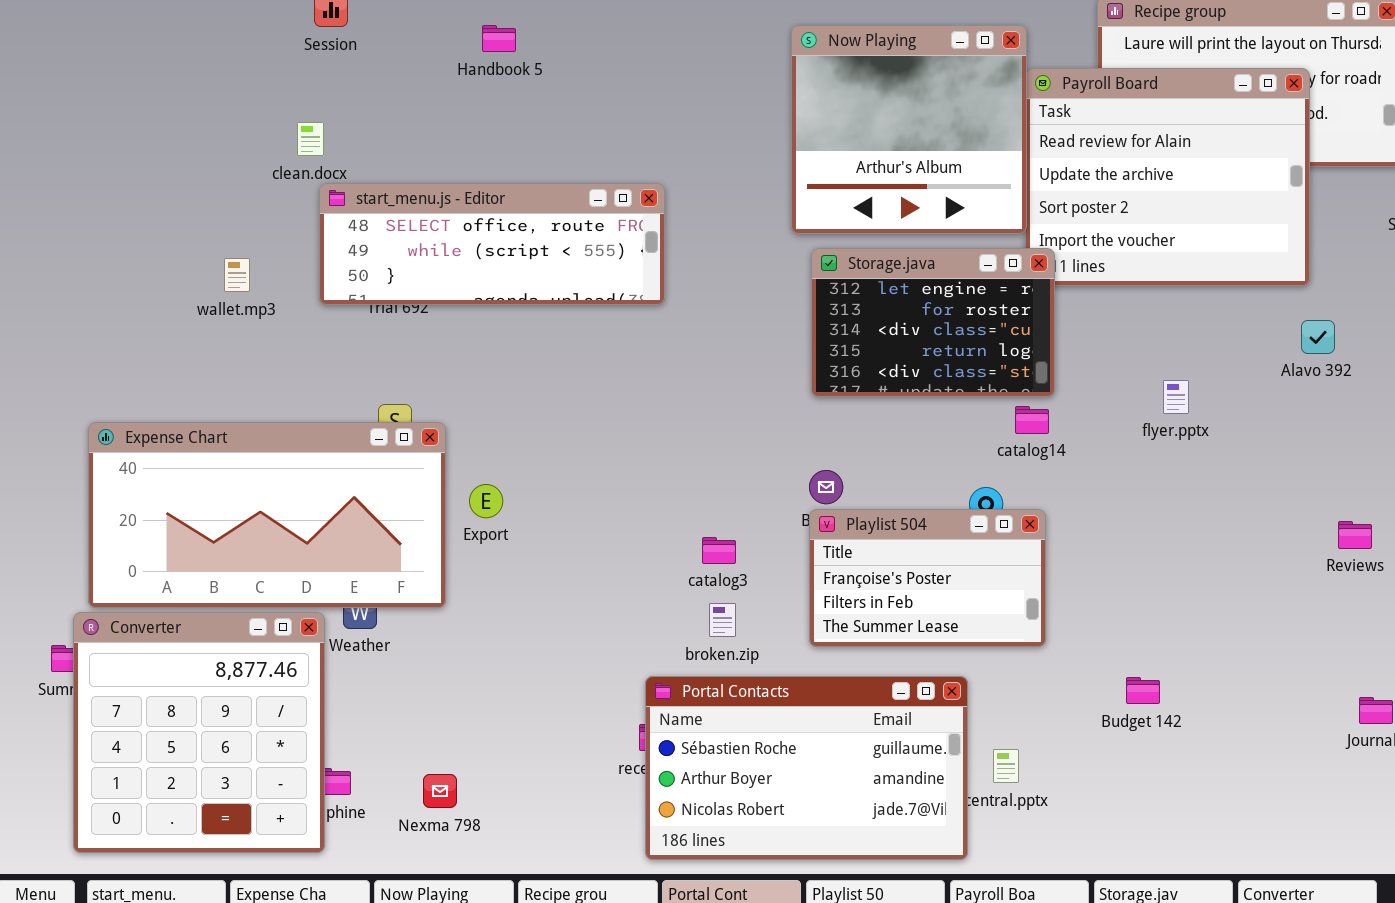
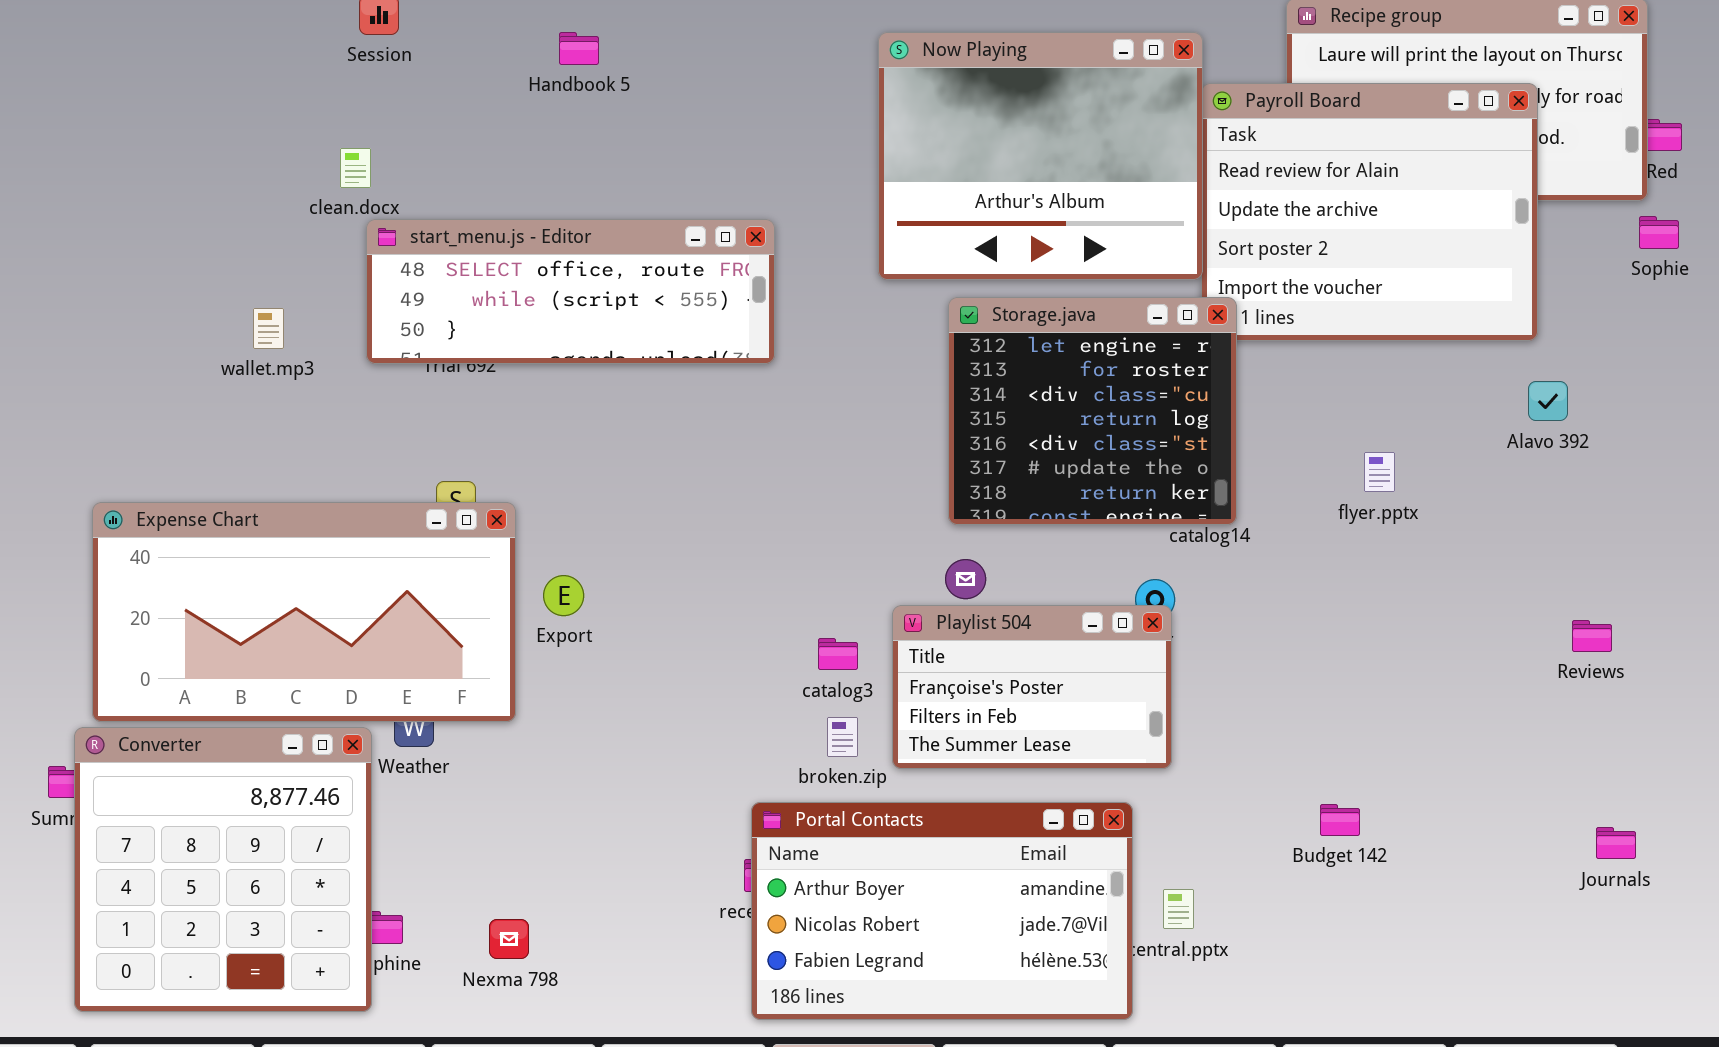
Now Playing: [791,25,1027,234] -> [878,32,1203,280], resized
Storage.java: [811,248,1055,397] -> [948,297,1237,525], resized
Playlist 504: [809,509,1046,647] -> [892,605,1172,769], moved
Portal Contacts: [645,676,968,860] -> [751,802,1133,1020], scrolled down 1 row

